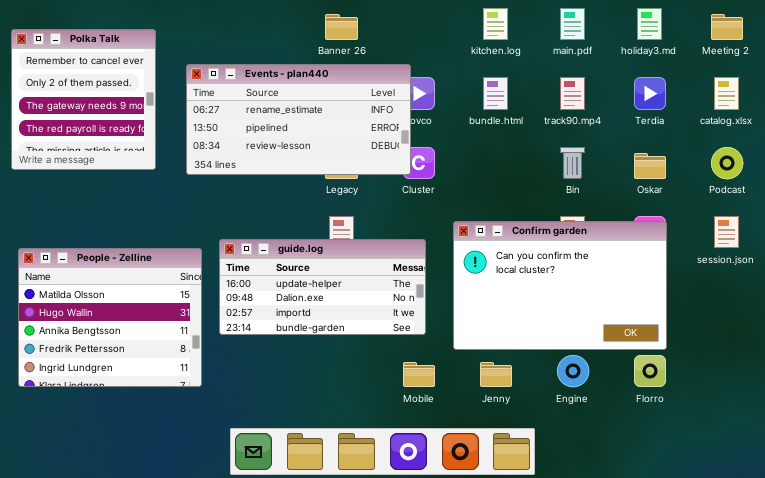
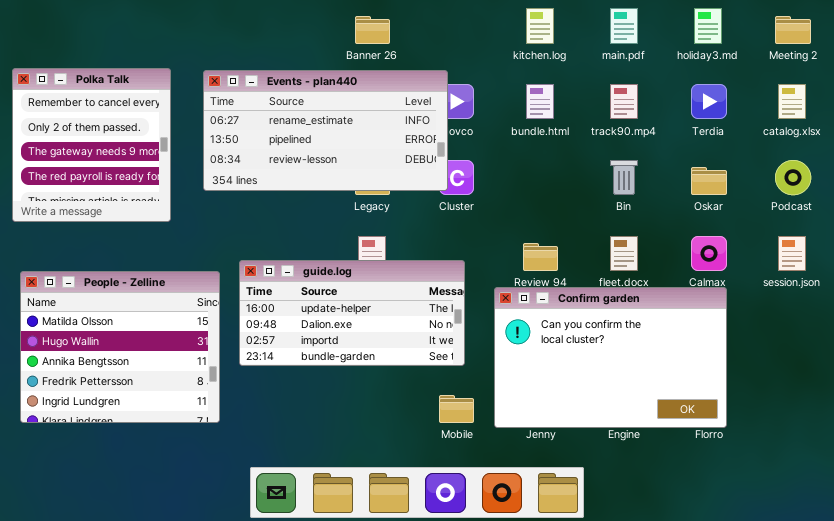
Polka Talk: [11,29,156,170] -> [12,68,171,222], moved
Confirm garden: [453,221,667,350] -> [494,287,727,428], moved

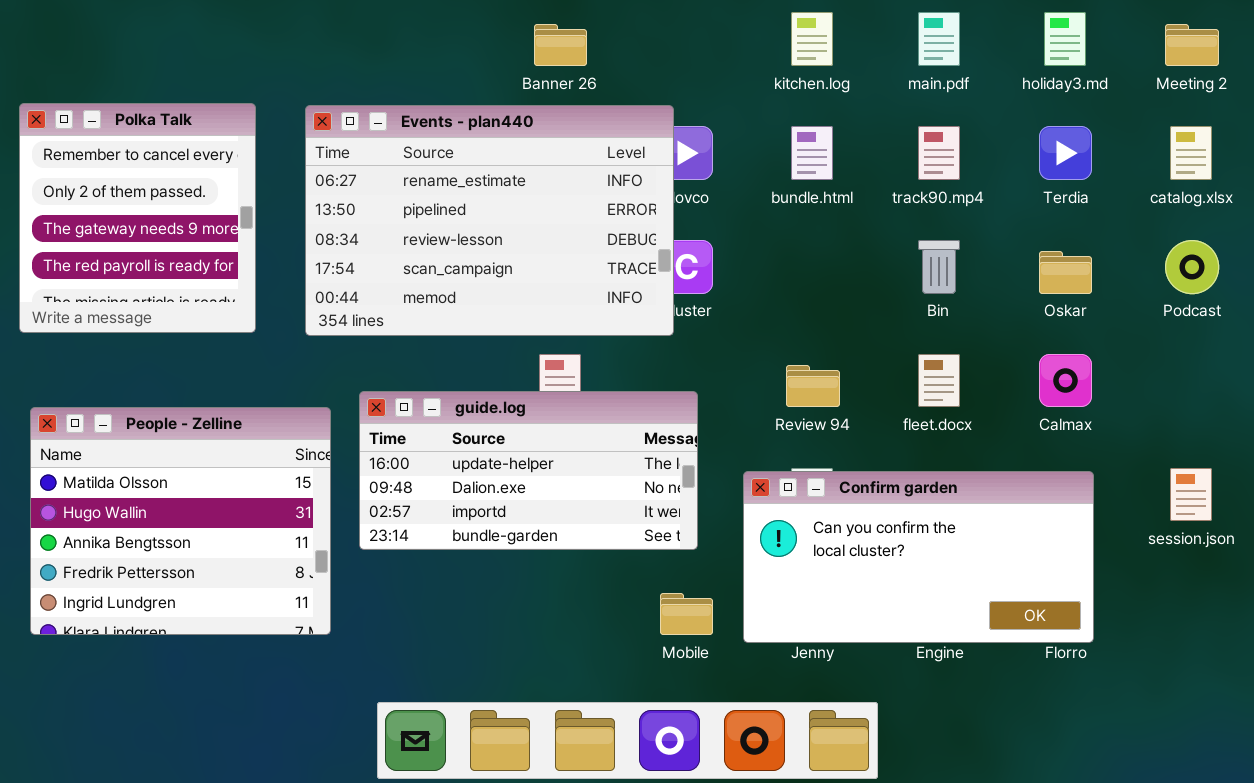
Events - plan440: [203,70,448,191] -> [305,105,674,336], resized
session.json: [778,236,806,271] -> [1170,468,1212,521], moved
Confirm garden: [494,287,727,428] -> [743,471,1094,643], resized

